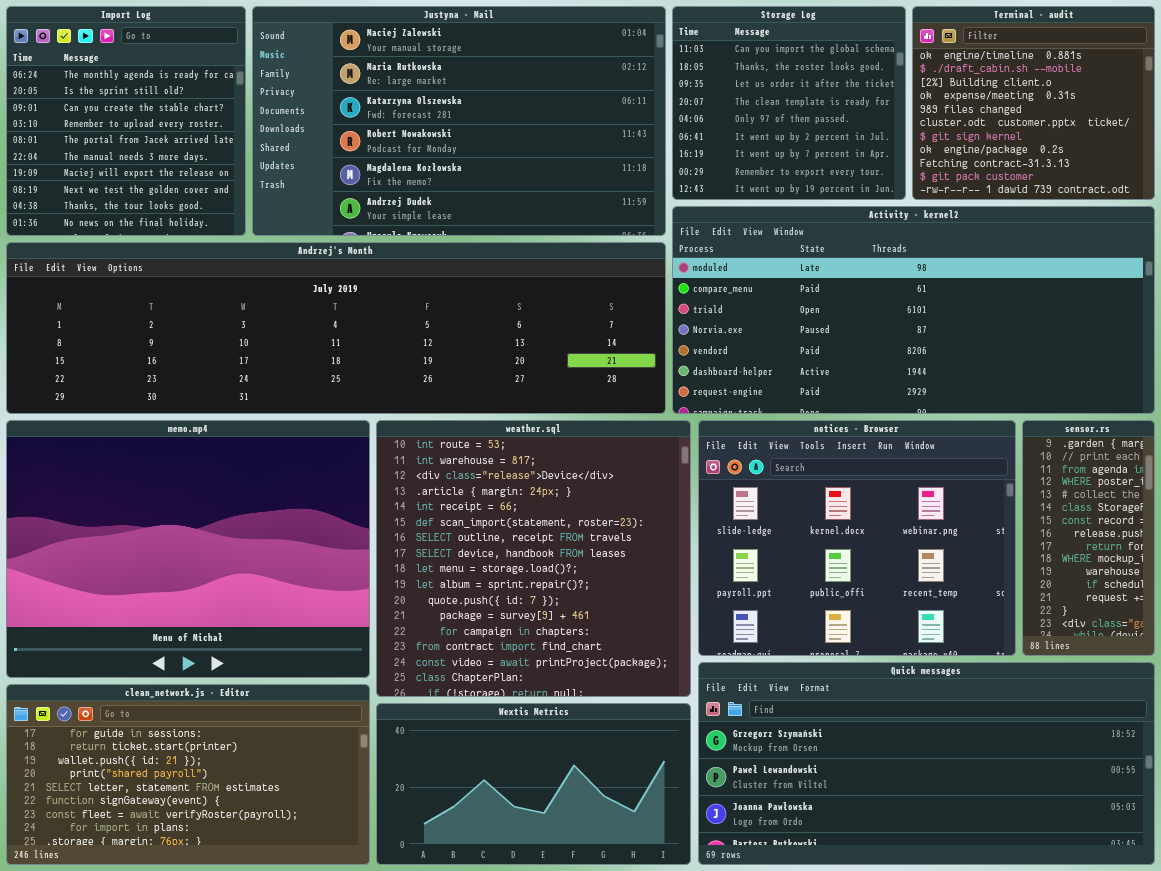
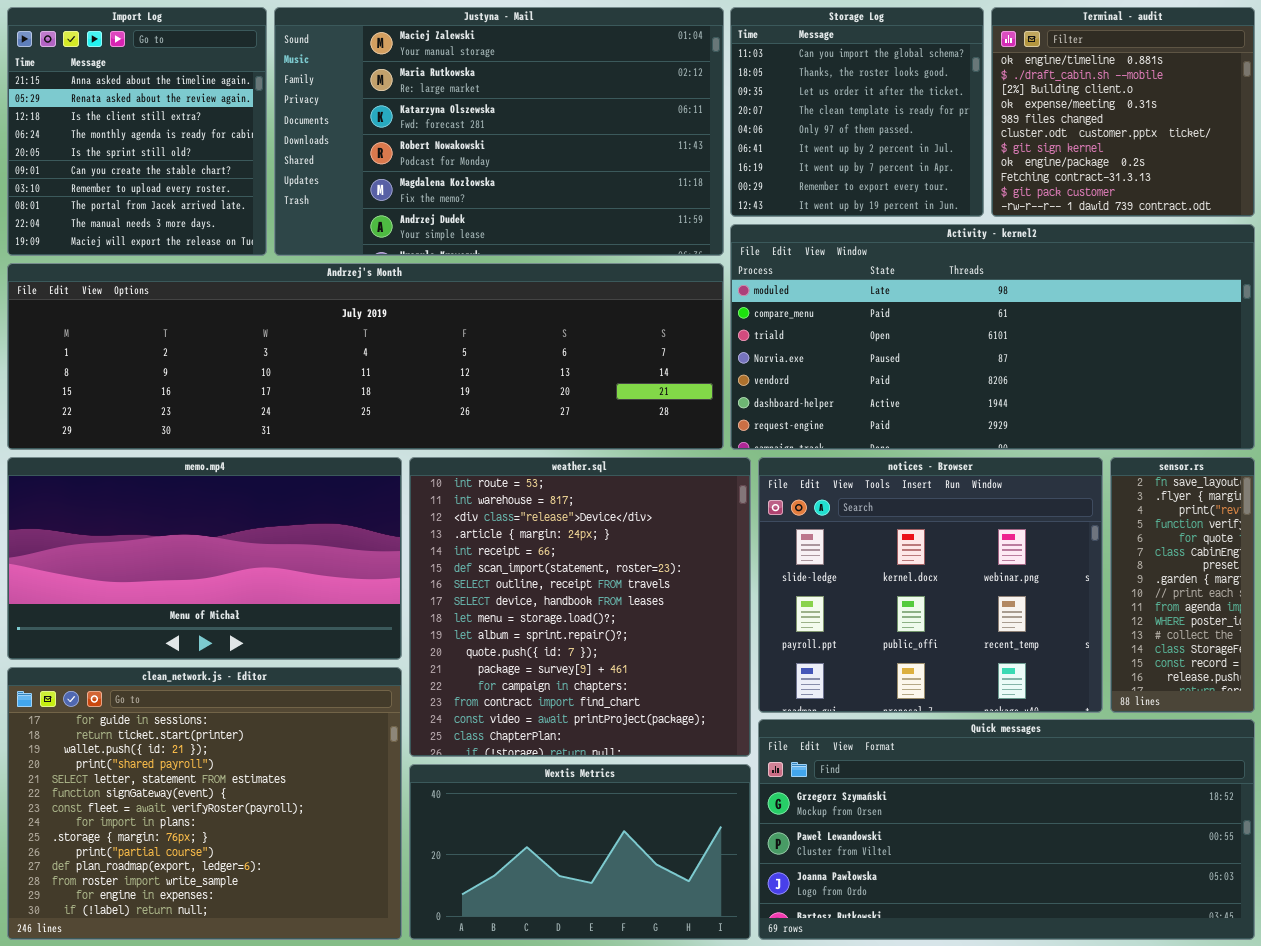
Import Log: [6,6,246,236] -> [7,7,267,256], scrolled up 3 rows
memo.mp4: [6,420,370,678] -> [7,457,402,660], resized
sensor.rs: [1022,420,1155,656] -> [1110,457,1255,713], scrolled up 7 rows
clean_network.js - Editor: [6,684,370,865] -> [7,667,402,940], resized

